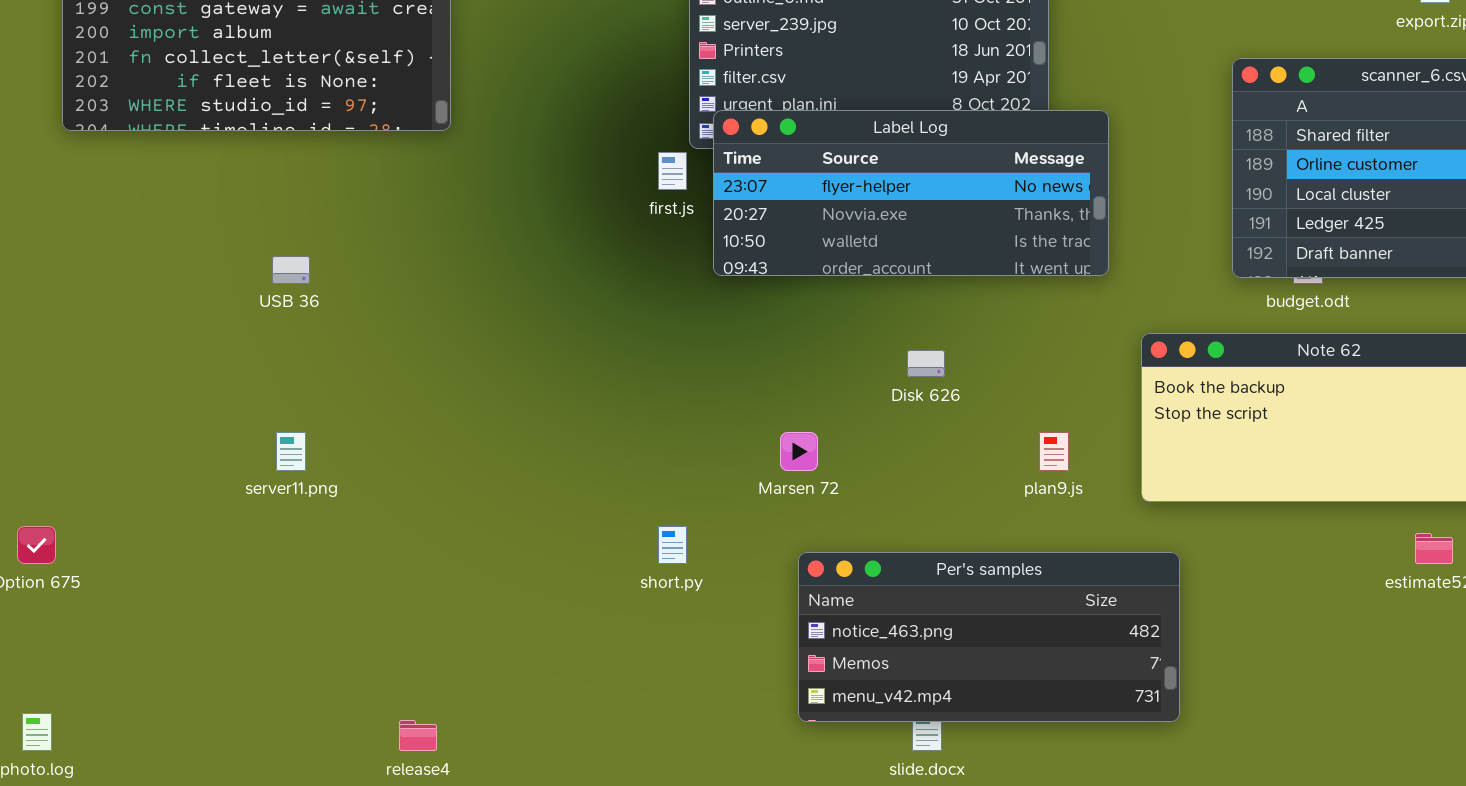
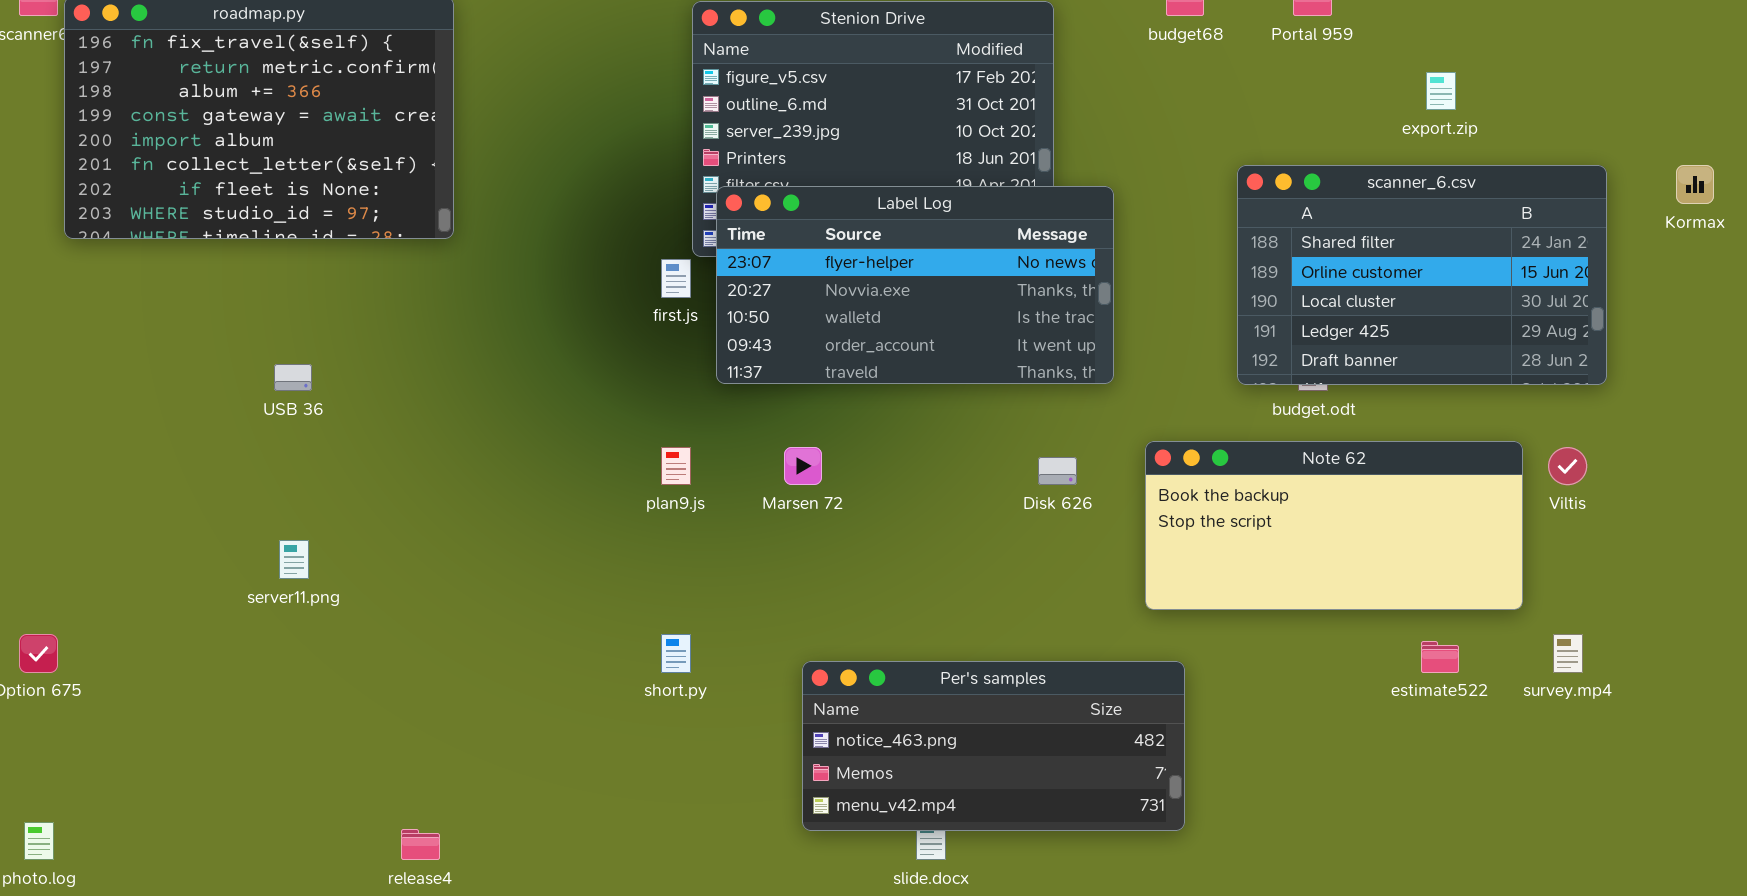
Label Log: [713,110,1109,276] -> [716,186,1114,384], resized
Disk 626: [907,350,945,377] -> [1038,457,1077,485], moved
Marsen 72: [780,432,818,471] -> [784,447,822,485], moved
plan9.js: [1039,432,1069,471] -> [661,447,691,485], moved

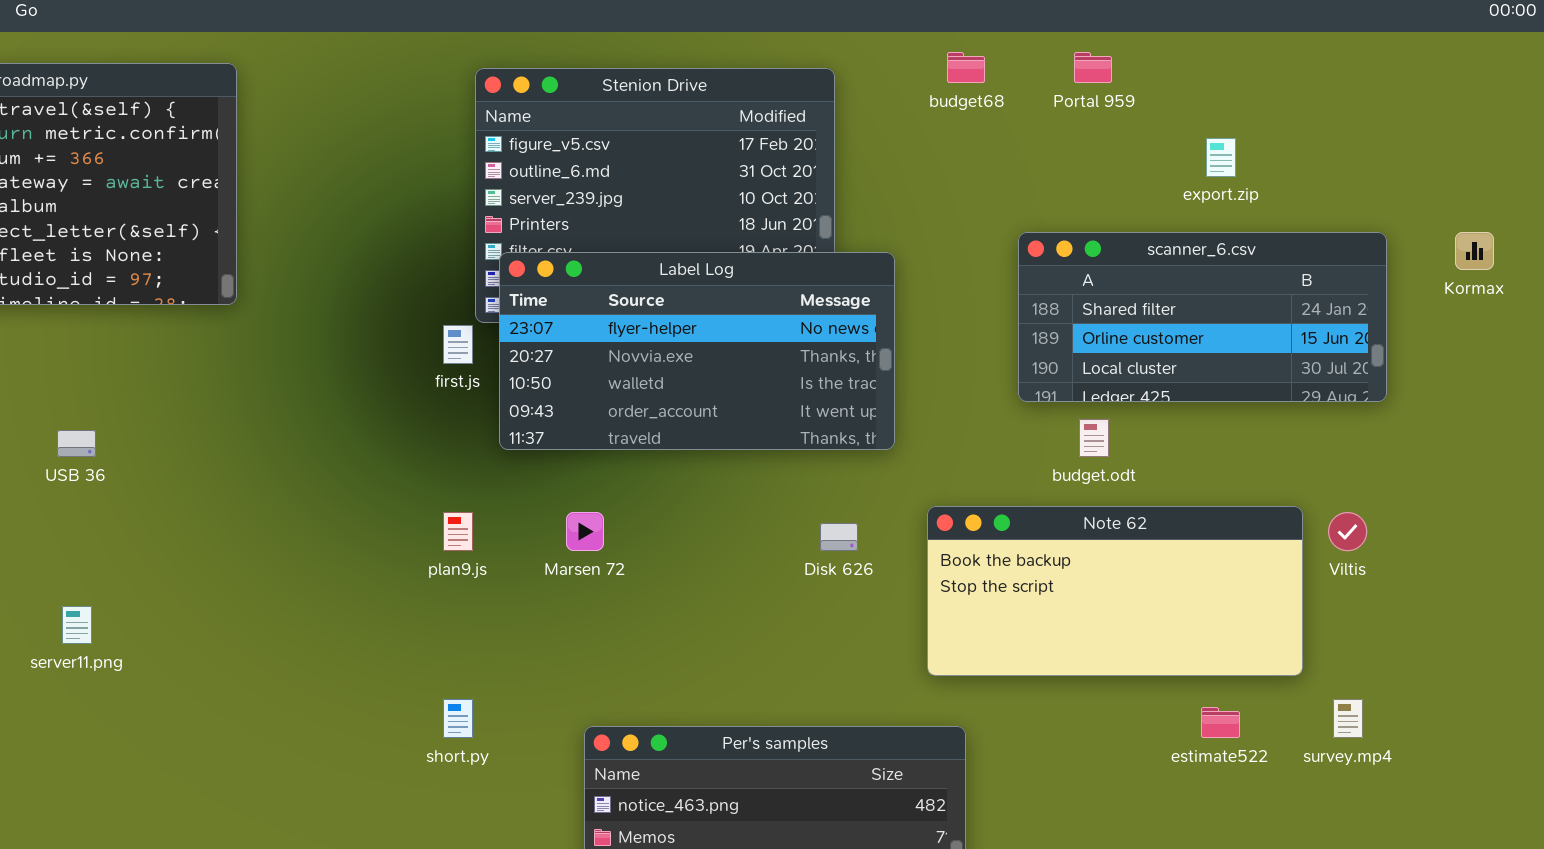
scanner_6.csv: [1237,165,1607,385] -> [1018,232,1387,402], resized

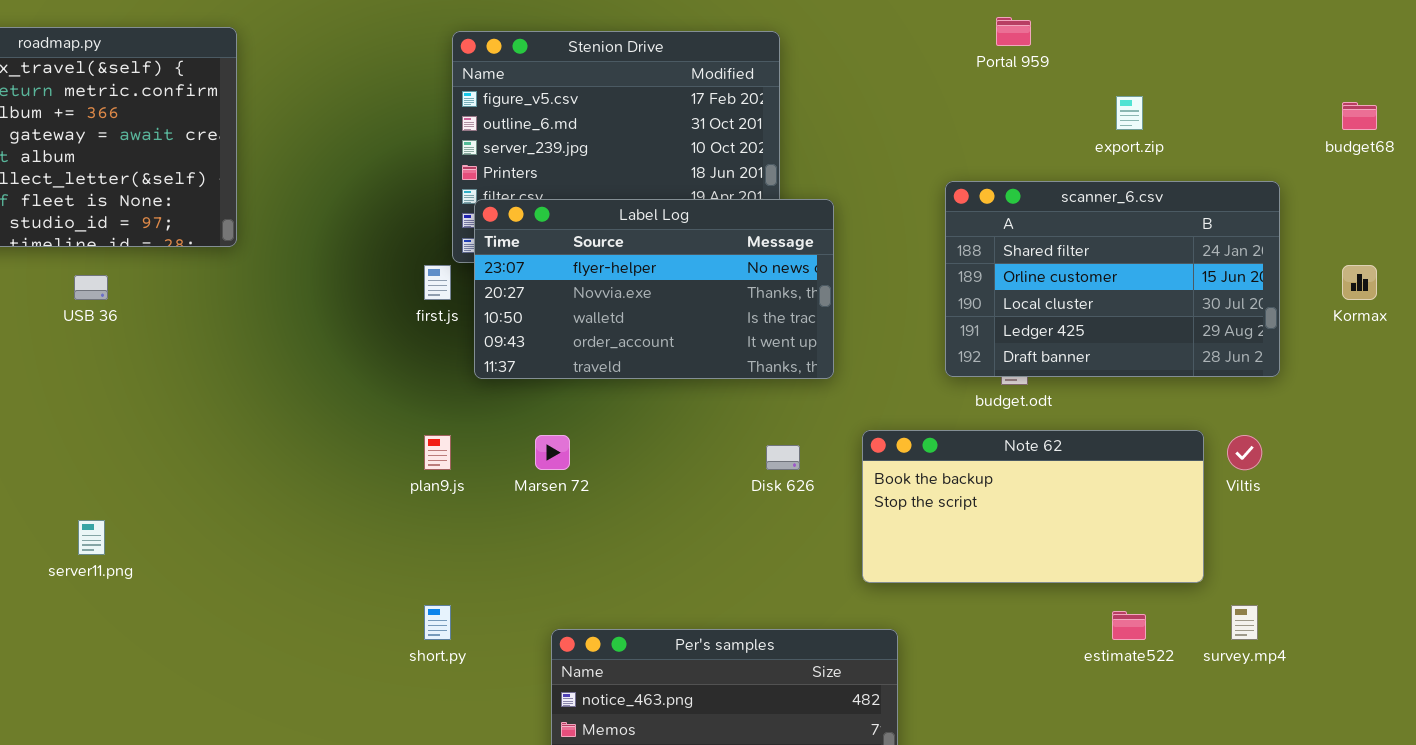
budget68: [947,52,985,83] -> [1342,102,1377,130], moved
scanner_6.csv: [1018,232,1387,402] -> [945,181,1280,377], resized
Kormax: [1455,232,1494,270] -> [1342,265,1377,300], moved
USB 36: [57,430,96,457] -> [74,275,108,300], moved

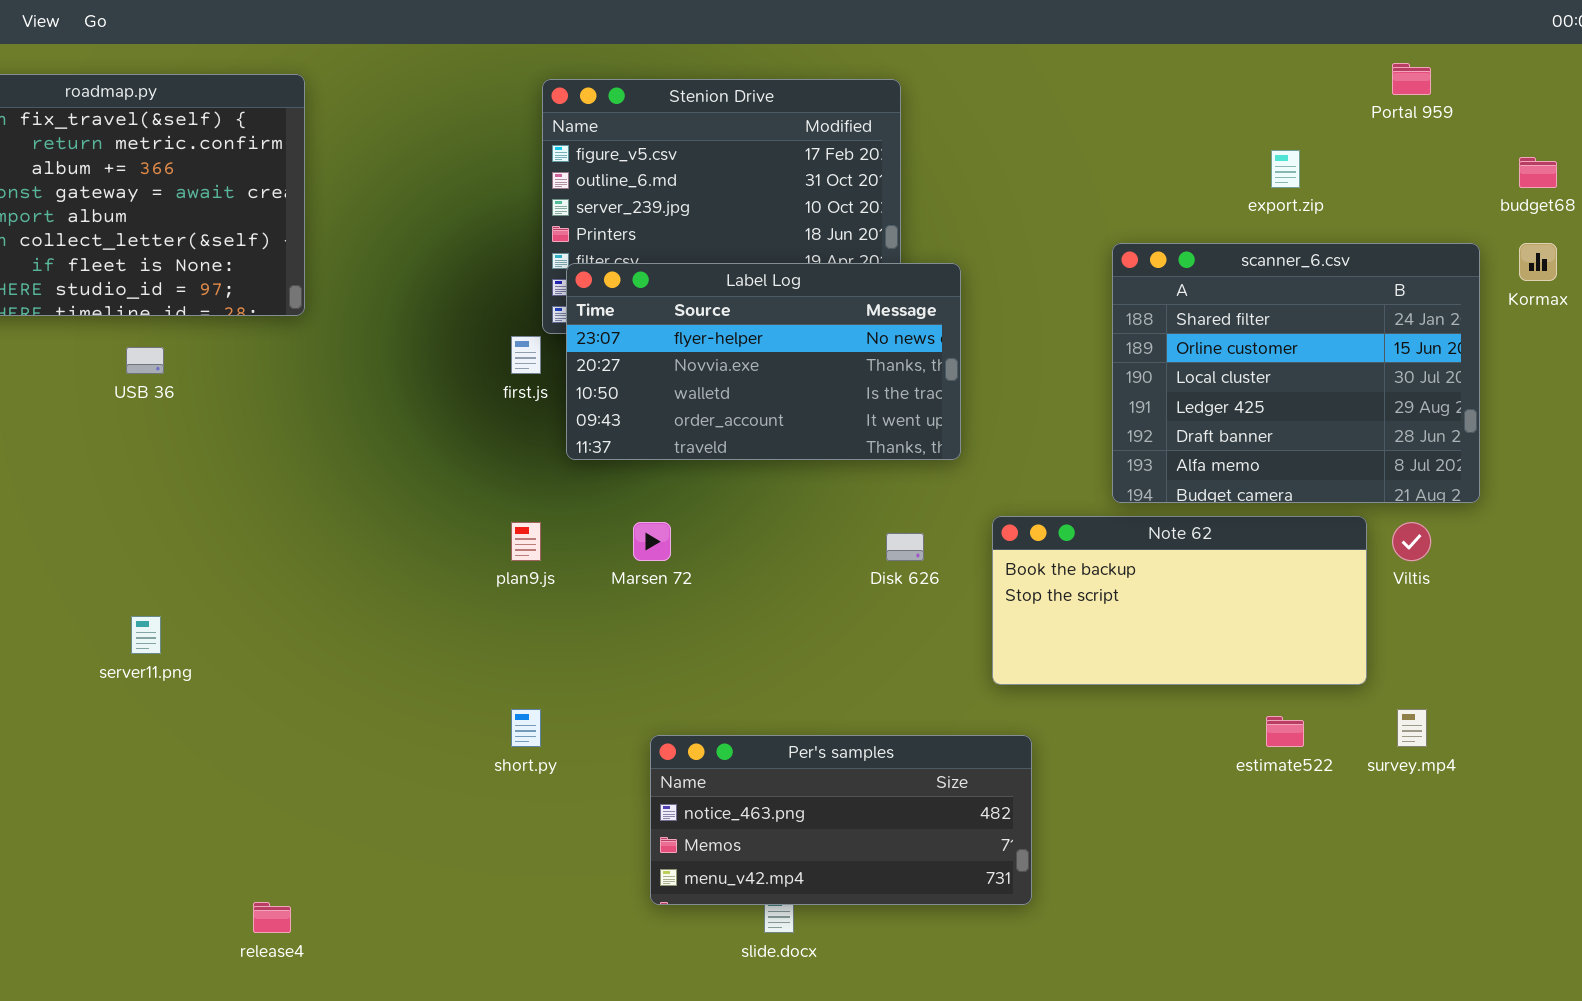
Portal 959: [996,17,1031,46] -> [1392,63,1431,95], moved
scanner_6.csv: [945,181,1280,377] -> [1112,243,1480,503], moved, resized
Kormax: [1342,265,1377,300] -> [1519,243,1557,281], moved

